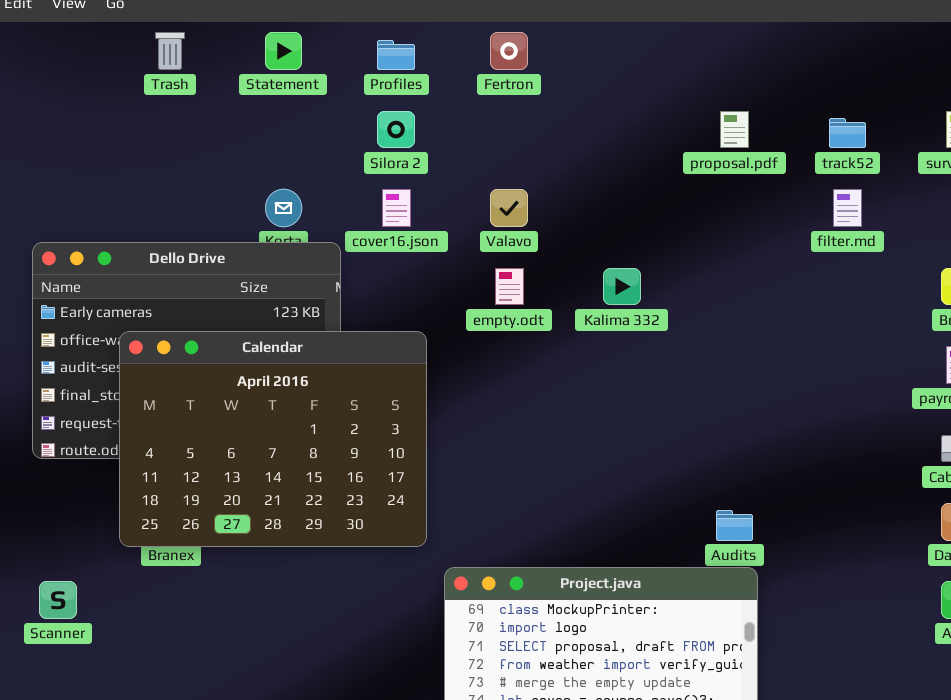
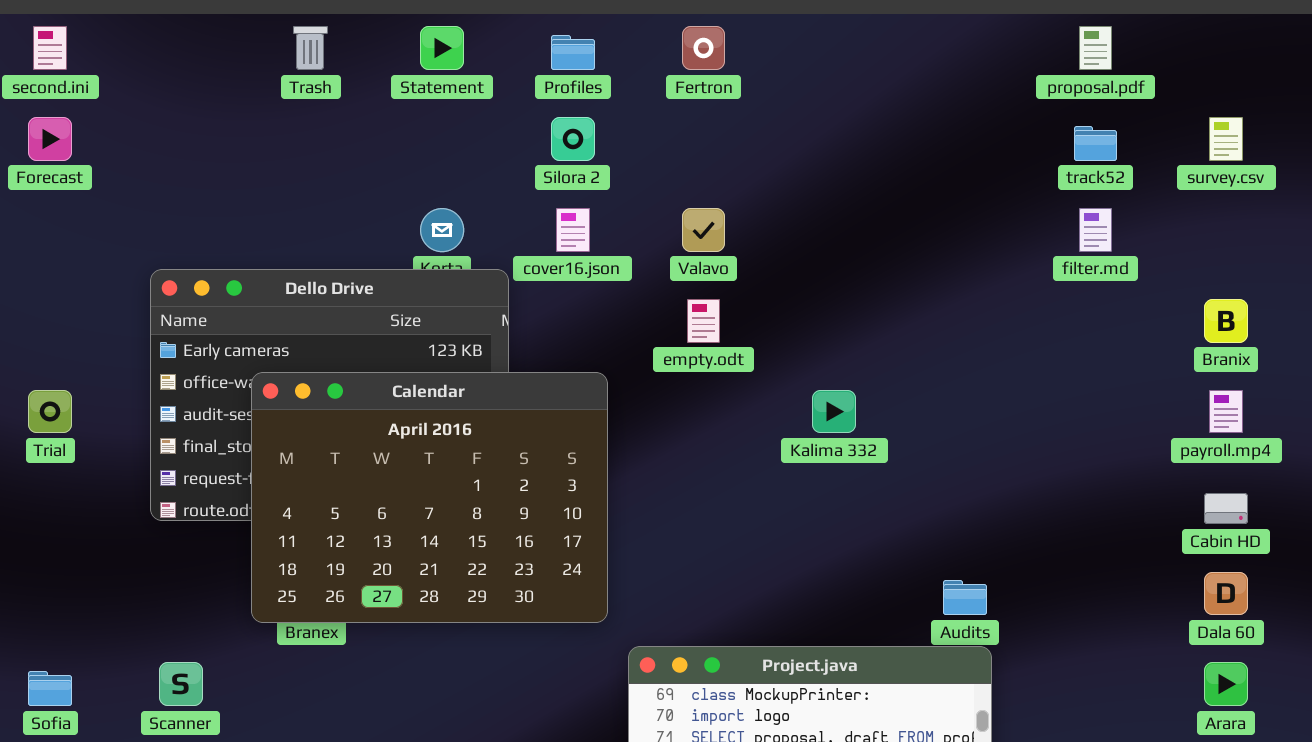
proposal.pdf: [720,111,749,148] -> [1079,26,1112,70], moved
Kalima 332: [603,268,641,305] -> [812,390,856,433], moved

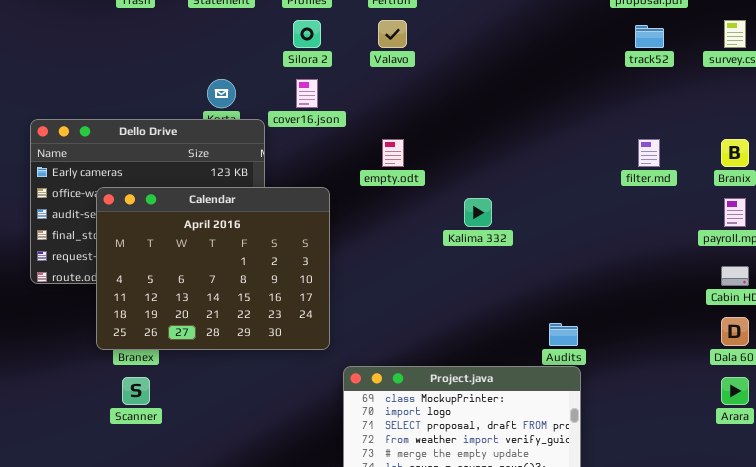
Valavo: [682,208,725,252] -> [378,20,407,48], moved
filter.md: [1079,208,1112,252] -> [638,139,660,167], moved
Scanner: [159,662,203,706] -> [122,377,150,405], moved

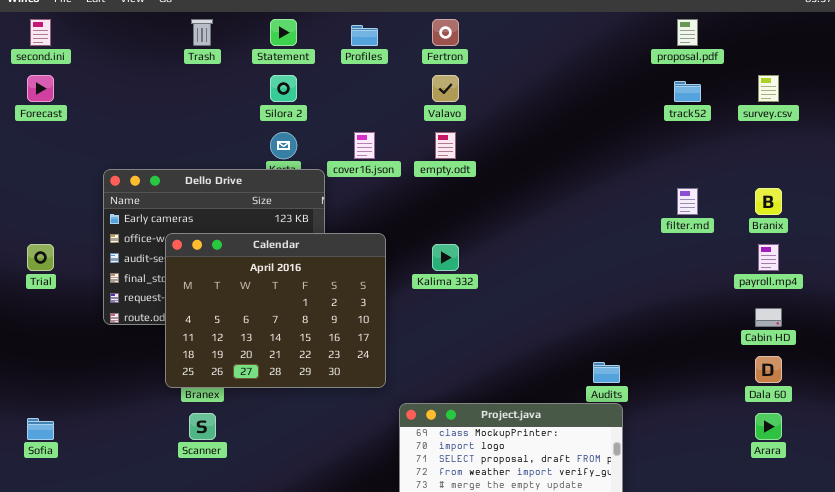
Silora 2: [293,20,321,48] -> [270,75,297,102], moved
empty.odt: [382,139,404,167] -> [435,132,456,159], moved
Kalima 332: [464,198,492,227] -> [432,244,459,271], moved

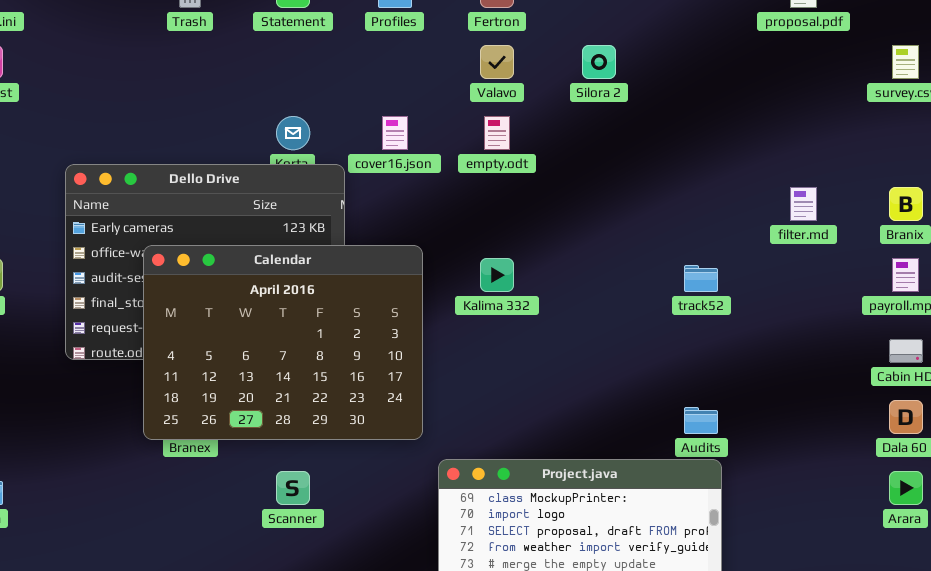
Silora 2: [270,75,297,102] -> [582,45,616,79], moved
track52: [674,81,701,102] -> [684,265,718,292], moved
Scanner: [189,413,216,440] -> [276,471,310,505], moved

